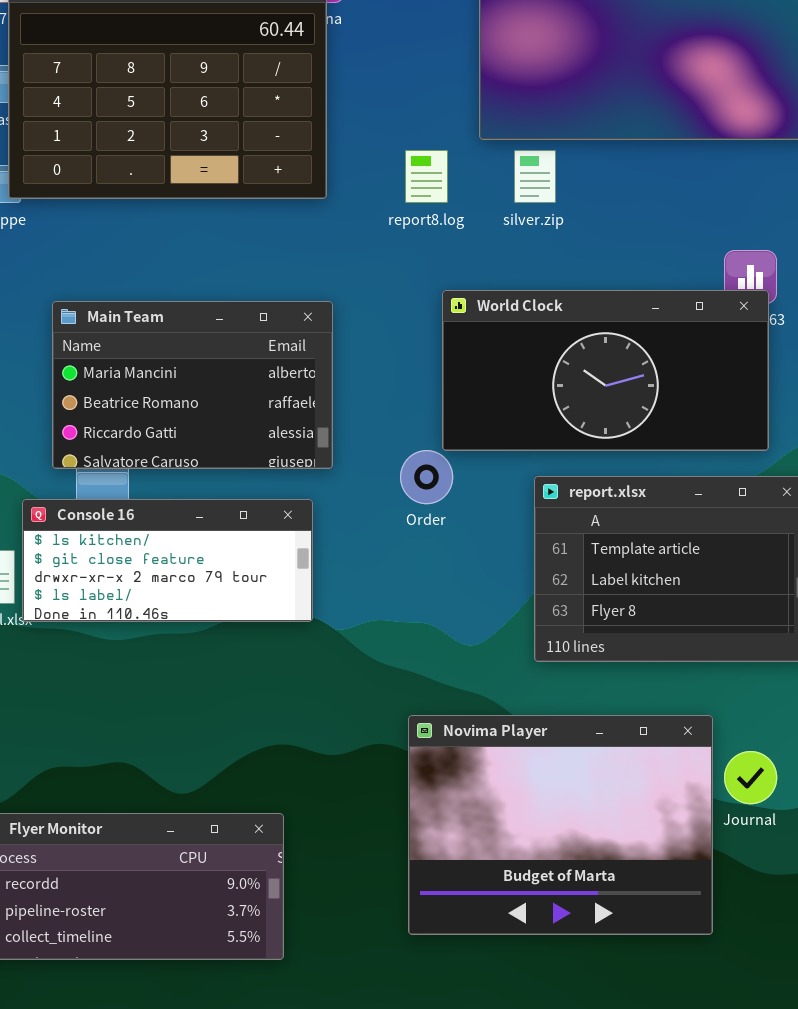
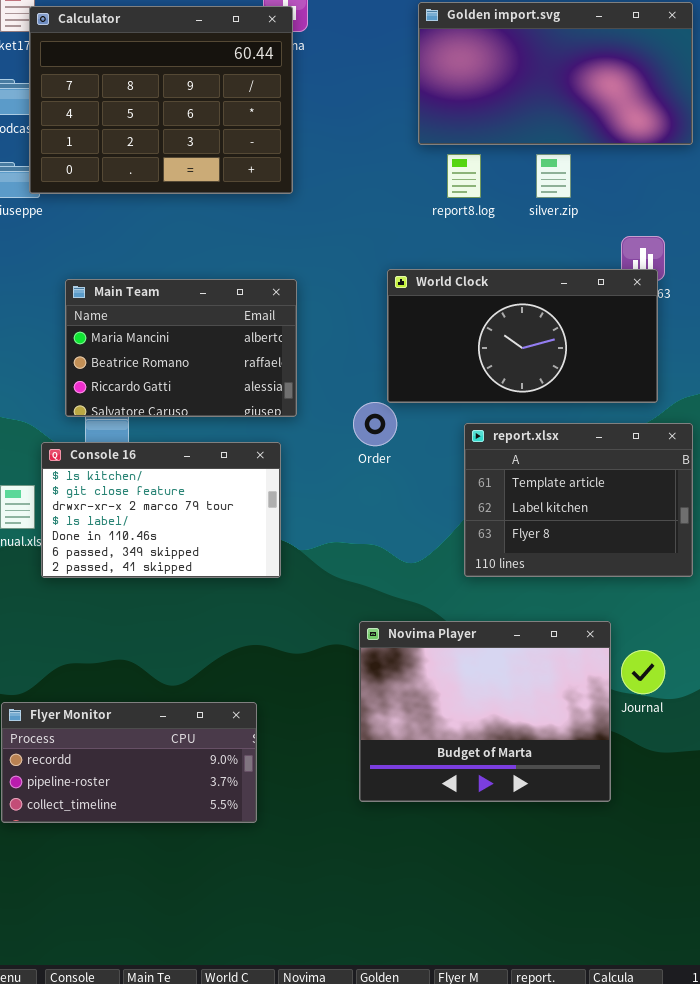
report8.log: [405,150,448,203] -> [447,154,481,198], moved
silver.zip: [514,150,556,203] -> [536,154,571,198], moved
Console 16: [22,499,313,622] -> [41,442,281,578], resized

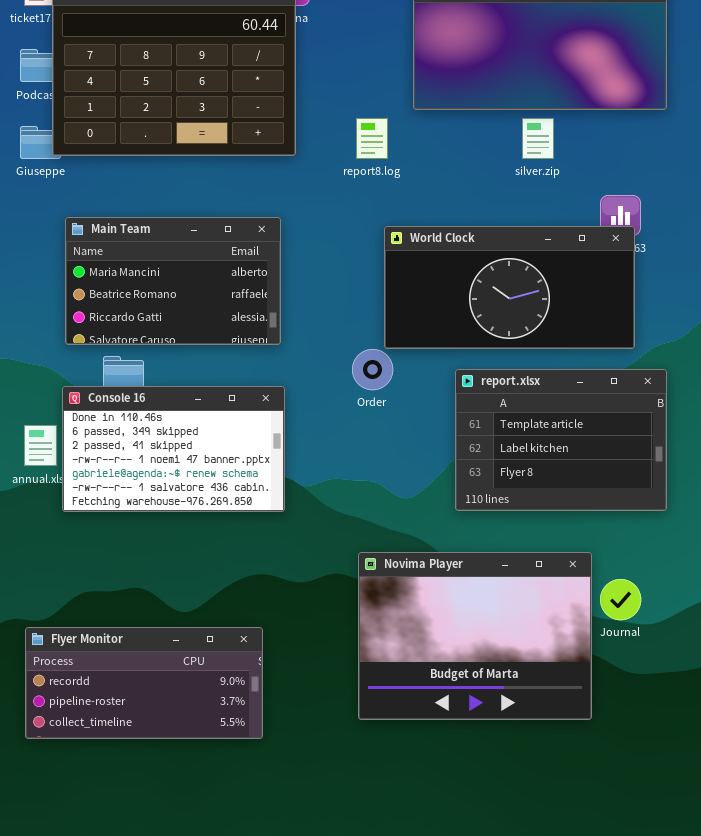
report8.log: [447,154,481,198] -> [356,118,388,159], moved
Main Team: [65,279,297,417] -> [65,217,281,345], moved
Console 16: [41,442,281,578] -> [62,386,285,512], scrolled down 4 rows

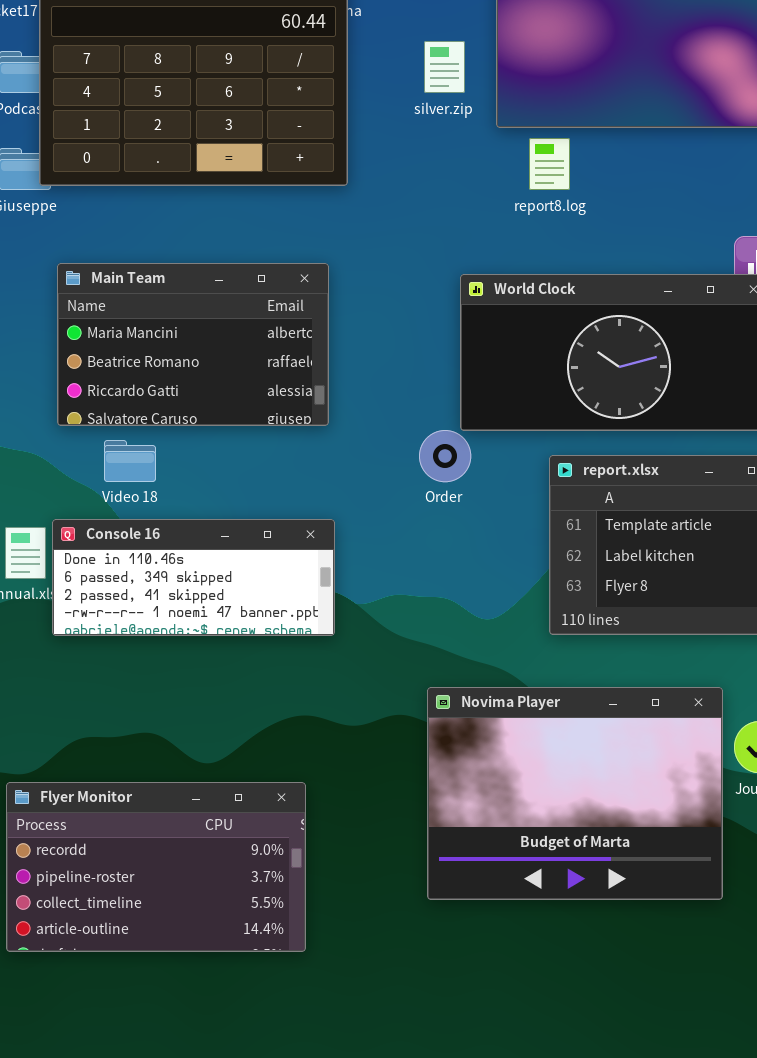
report8.log: [356,118,388,159] -> [529,138,570,190], moved
silver.zip: [522,118,554,159] -> [424,41,465,93], moved
Console 16: [62,386,285,512] -> [52,519,335,636], resized
Flyer Monitor: [25,627,263,739] -> [6,782,306,952], resized

